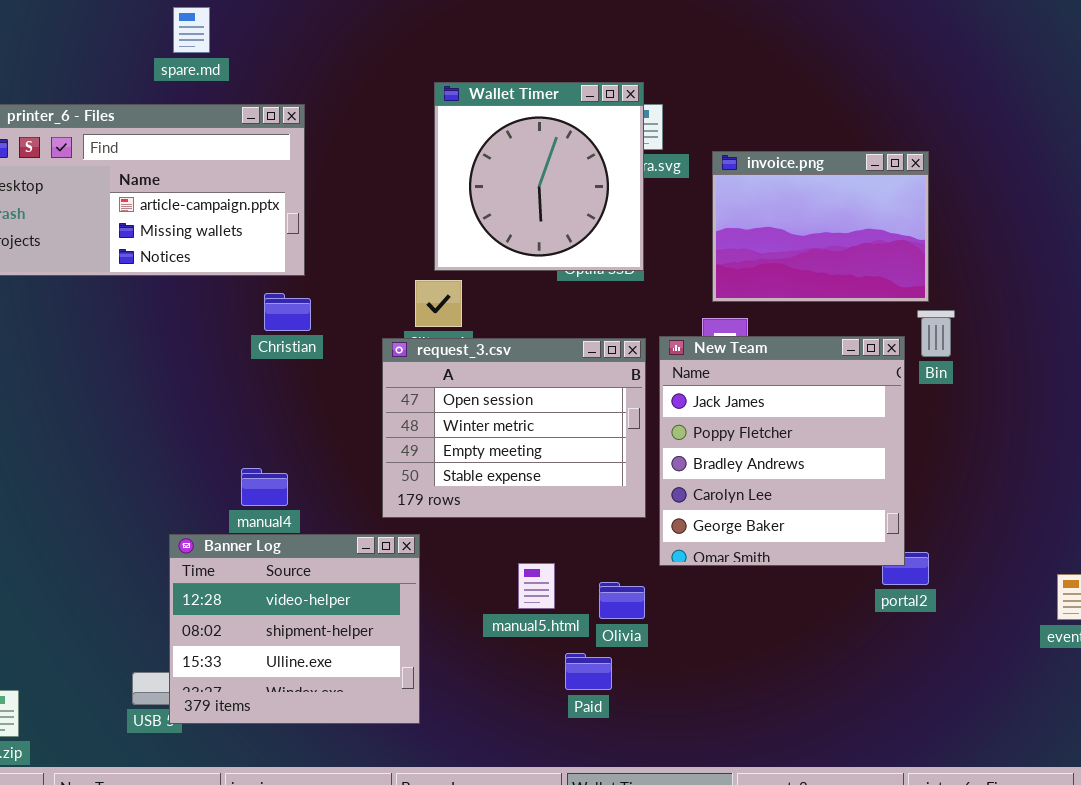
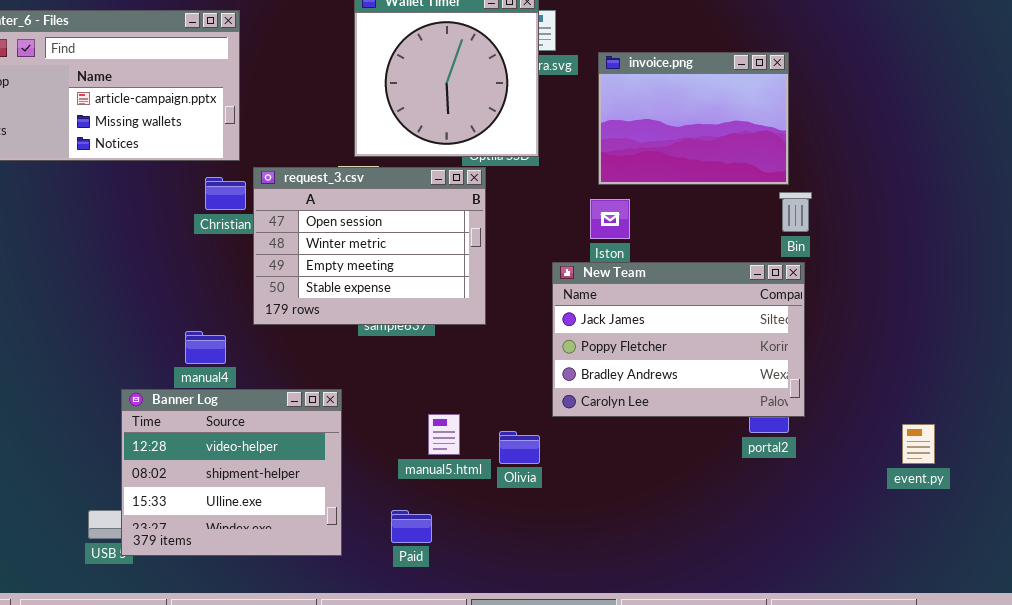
New Team: [659,336,905,566] -> [552,262,805,417], resized
request_3.csv: [382,338,646,518] -> [253,167,486,325], moved
Paid: [565,653,612,690] -> [391,510,432,543], moved

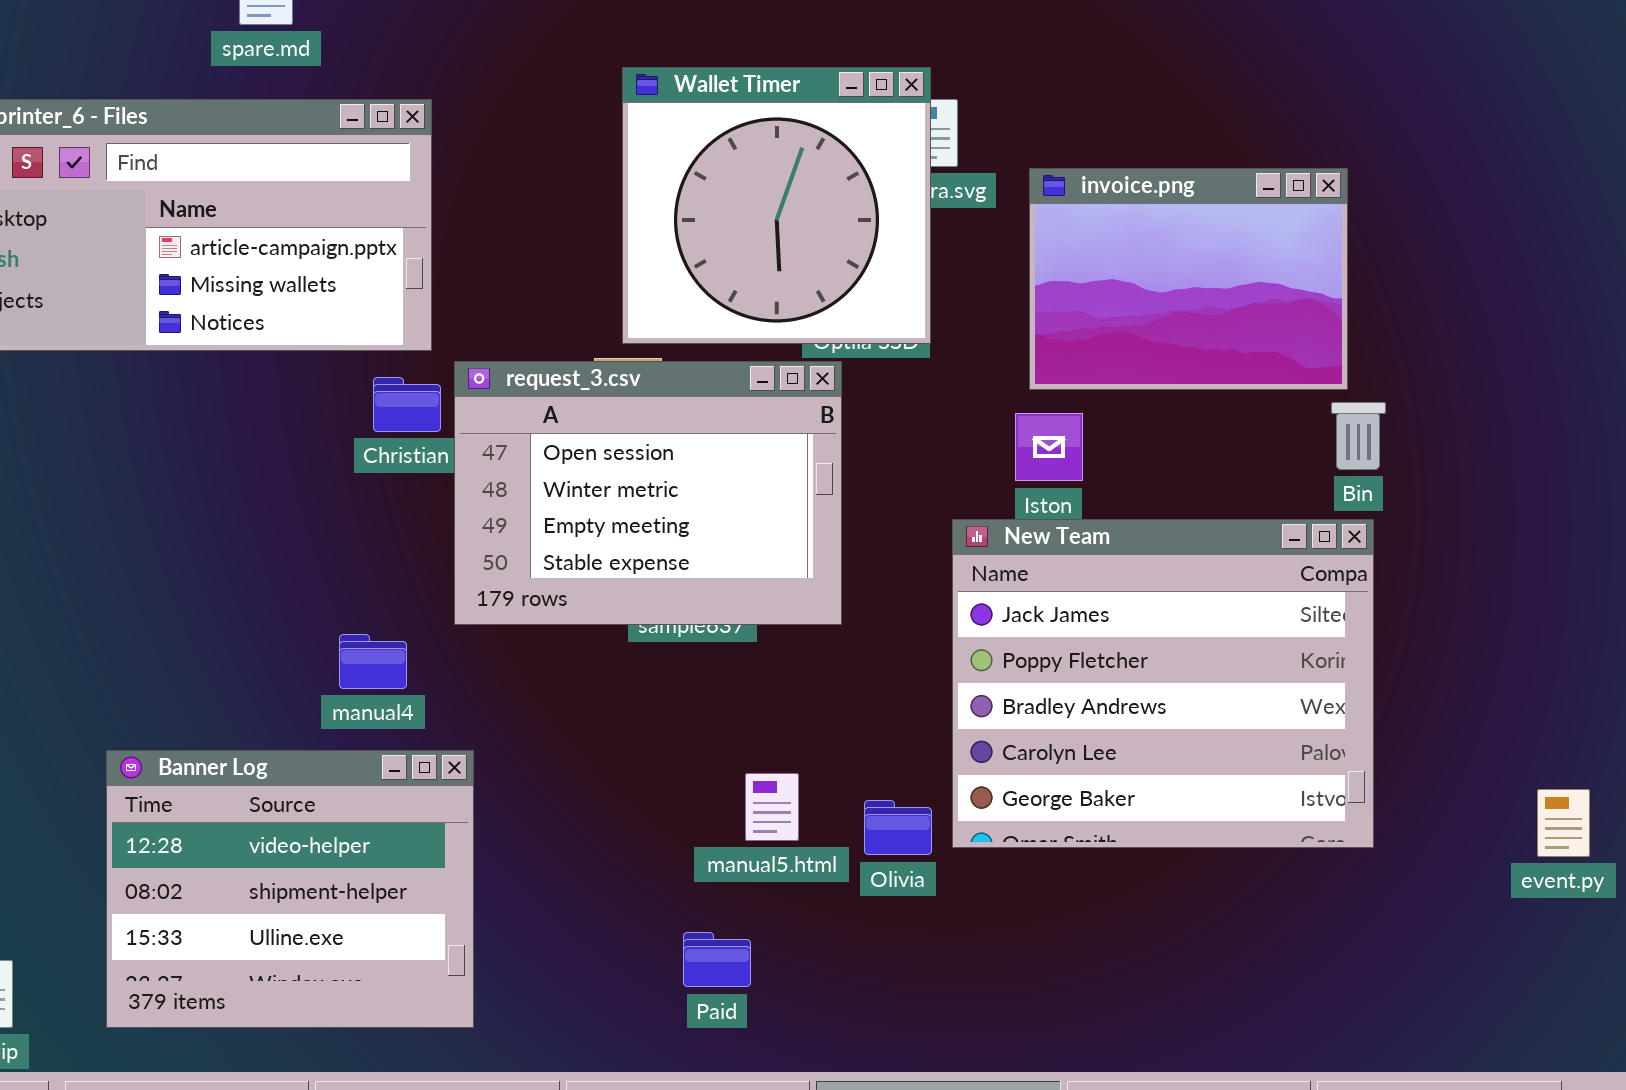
New Team: [552,262,805,417] -> [952,519,1374,848], resized
Banner Log: [121,389,342,556] -> [106,750,474,1028], moved

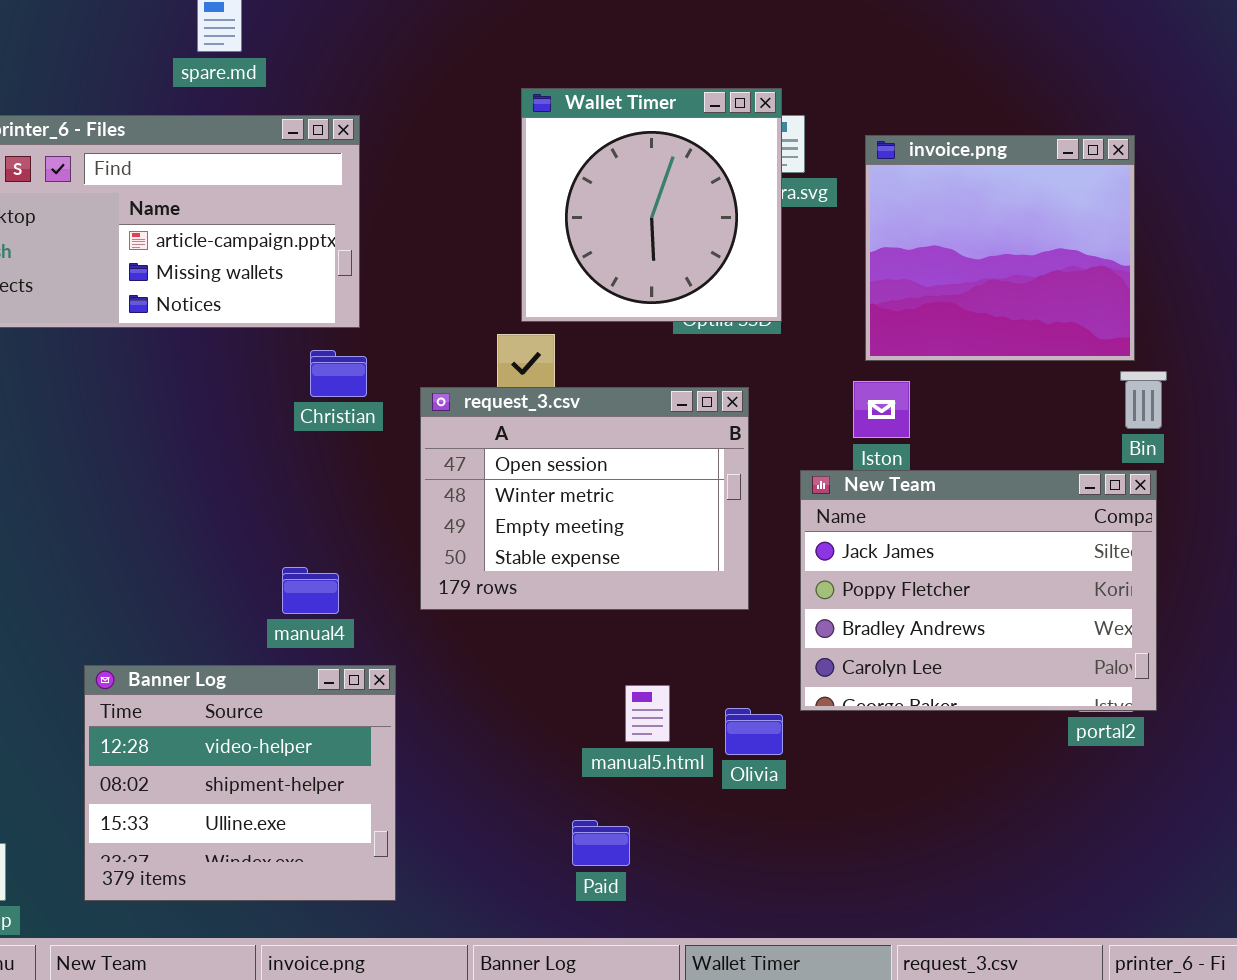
invoice.png: [1029,168,1348,390] -> [865,135,1135,361], resized
request_3.csv: [454,361,842,625] -> [420,387,749,610], moved
New Team: [952,519,1374,848] -> [800,470,1157,711], resized

